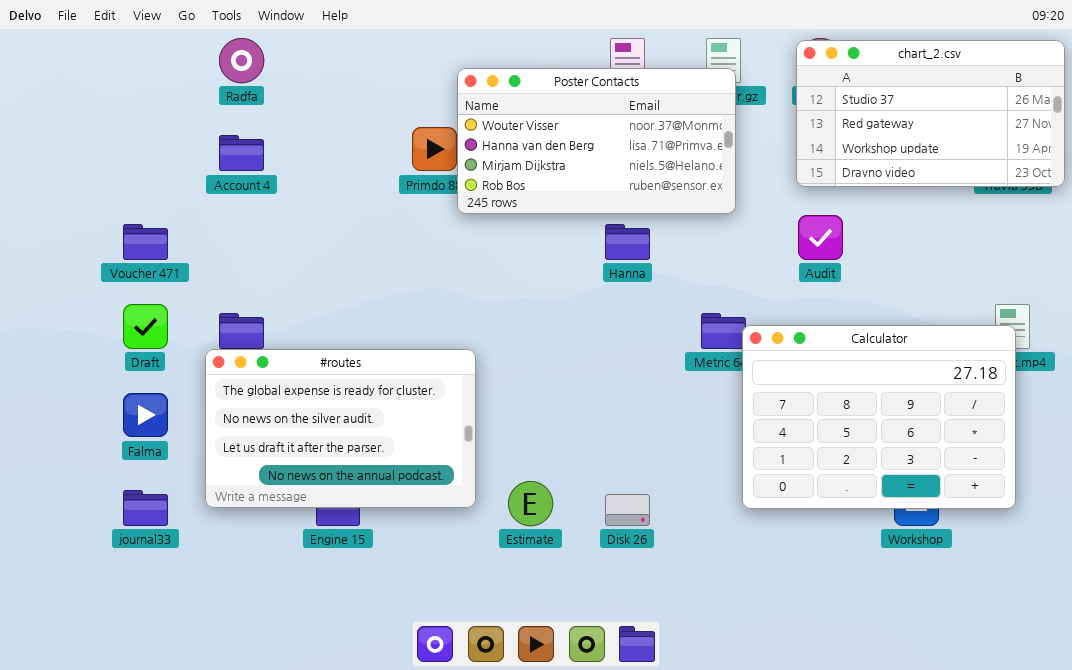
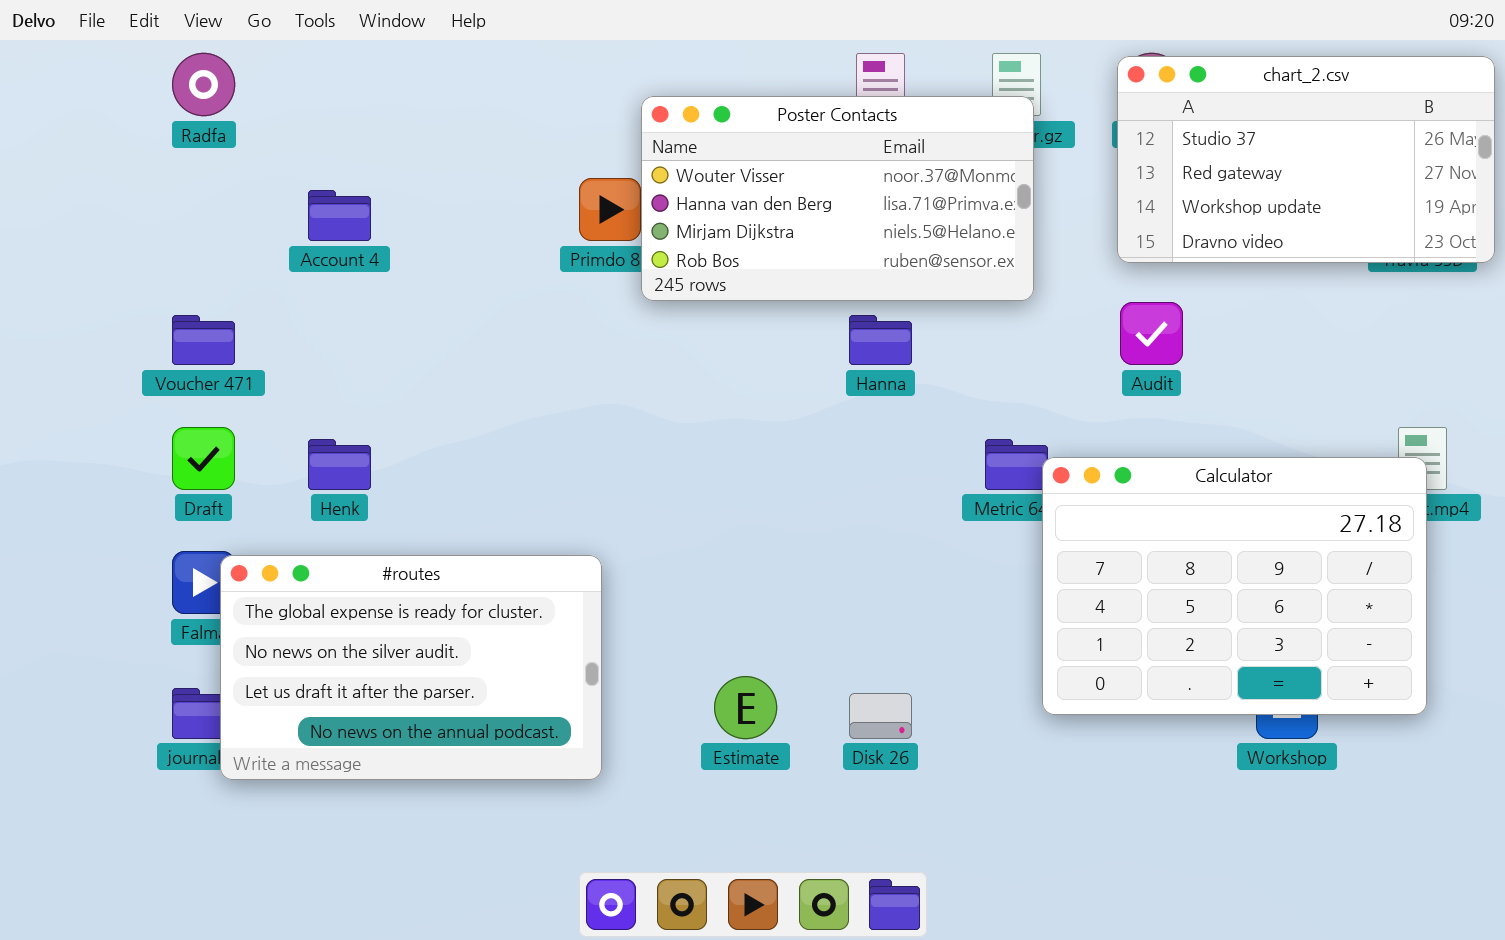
Radfa: [219,38,264,83] -> [172,53,235,116], moved
#routes: [205,349,476,508] -> [220,555,602,780], moved

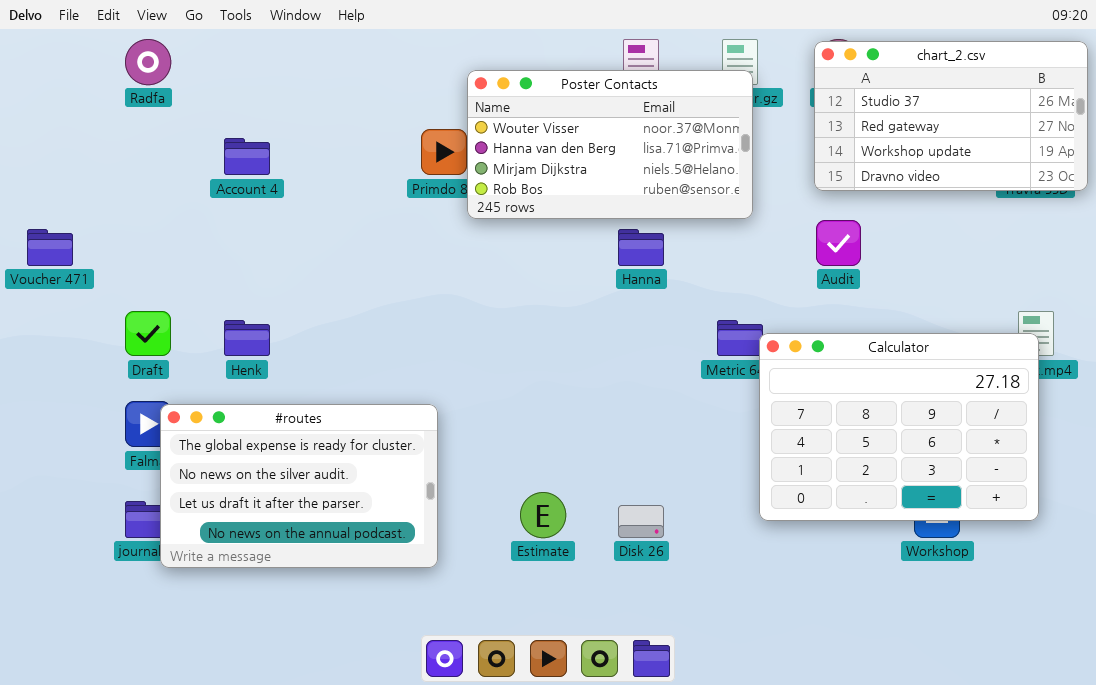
Voucher 471: [172,315,235,365] -> [27,229,73,266], moved

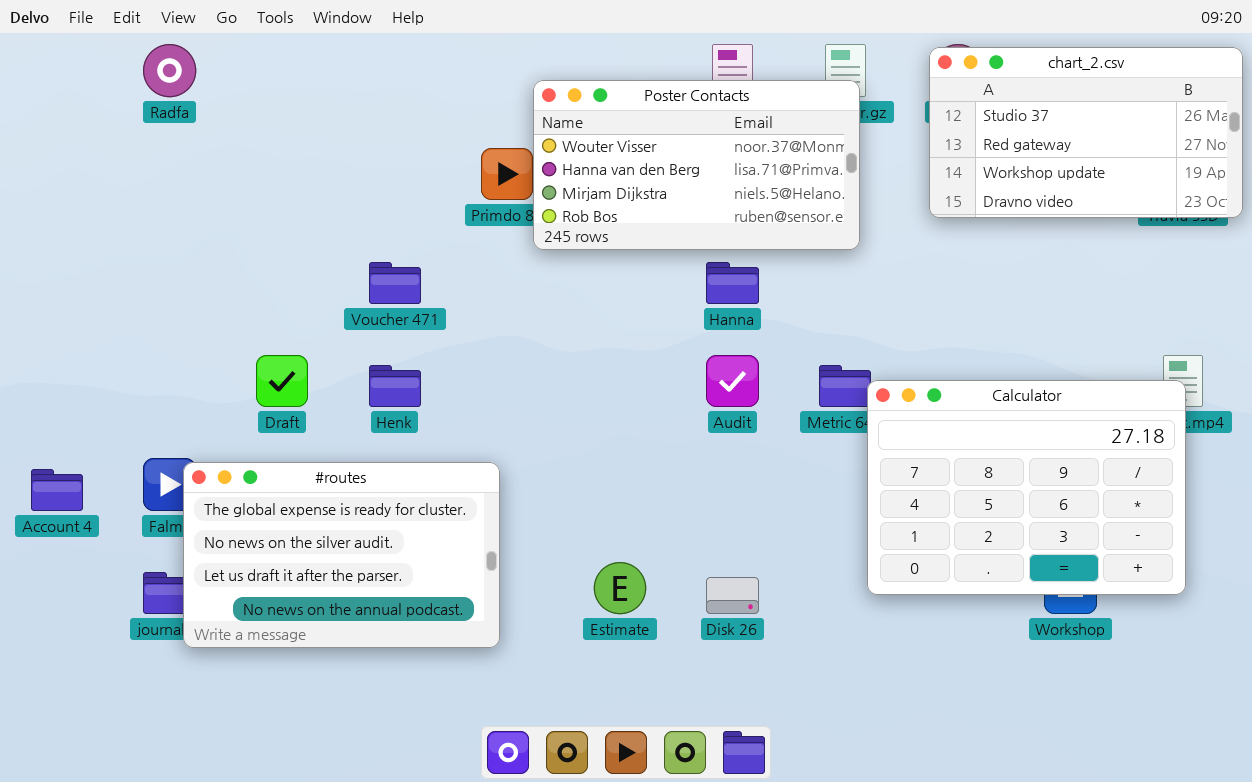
Account 4: [224,138,270,175] -> [31,469,83,511], moved
Audit: [816,220,861,266] -> [706,355,759,407], moved
Voucher 471: [27,229,73,266] -> [369,262,421,304], moved
Draft: [125,311,171,356] -> [256,355,308,407], moved
Henk: [224,320,270,356] -> [369,365,421,407], moved

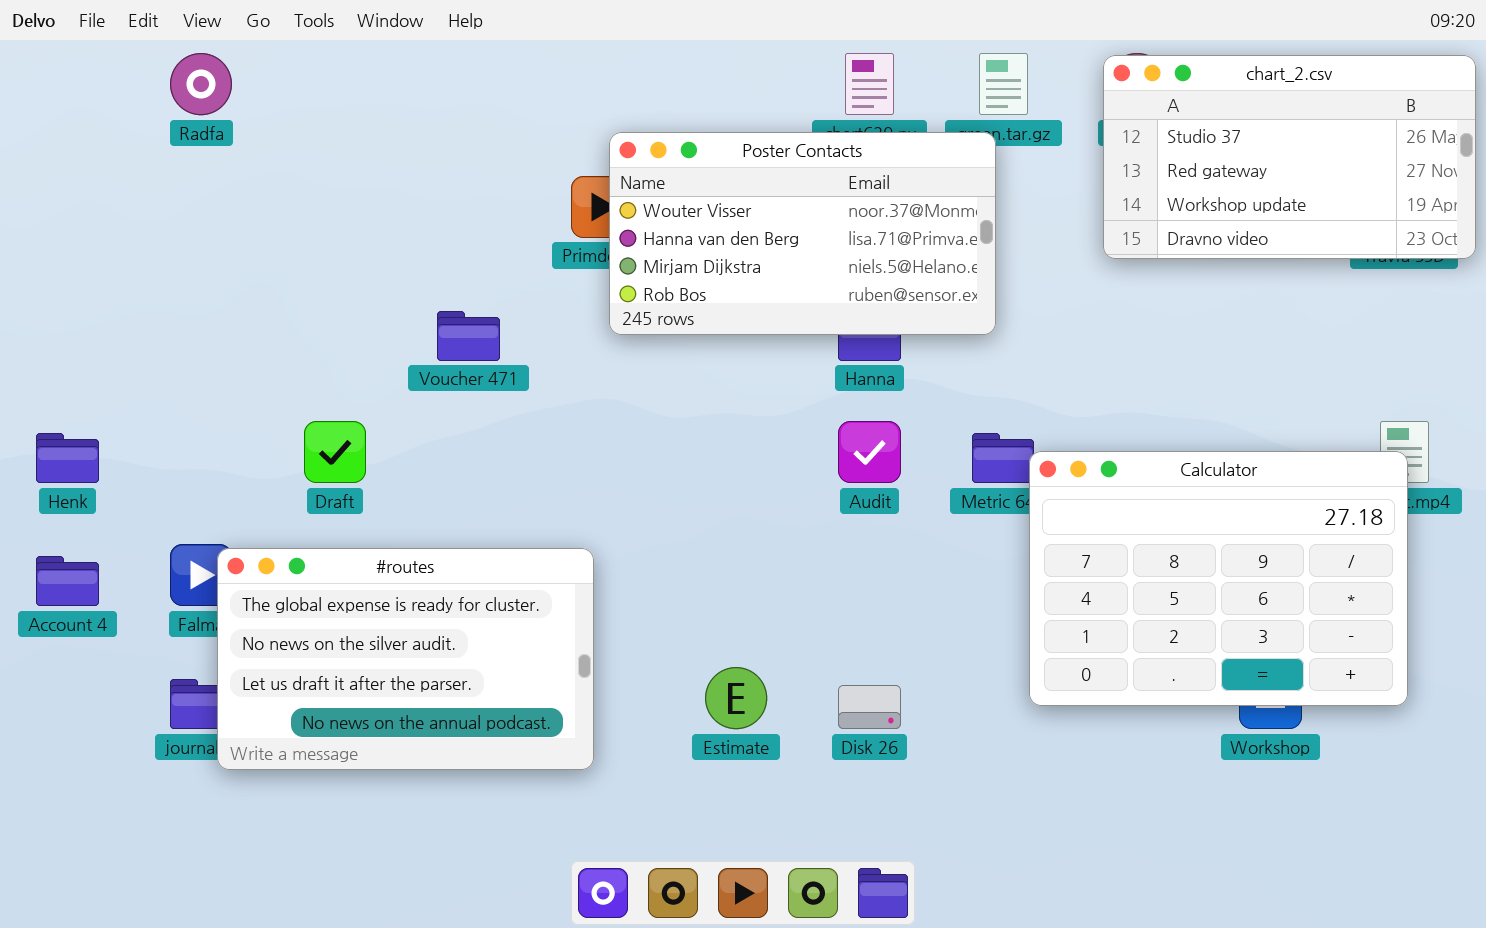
Poster Contacts: [533,80,860,250] -> [609,132,996,335], moved
Henk: [369,365,421,407] -> [36,433,99,483], moved

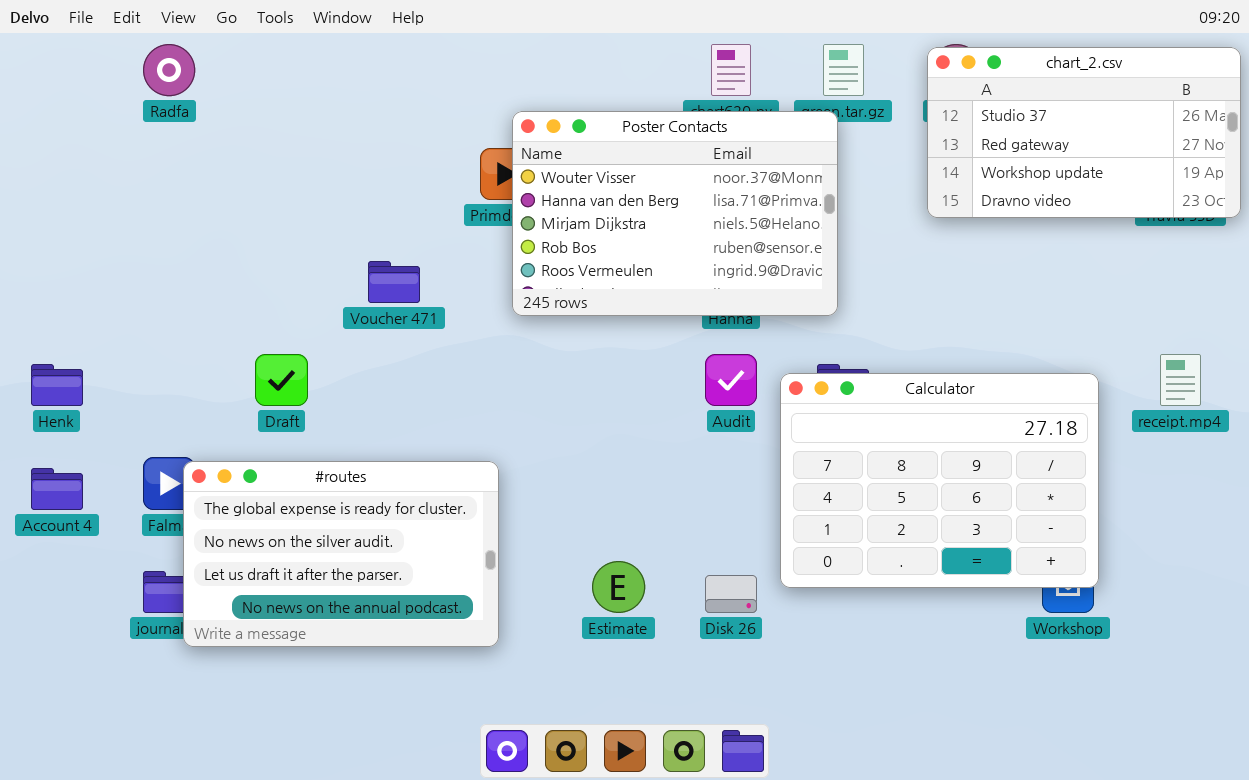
Poster Contacts: [609,132,996,335] -> [512,111,838,316], resized
Calculator: [1029,451,1408,706] -> [780,373,1099,588], moved

